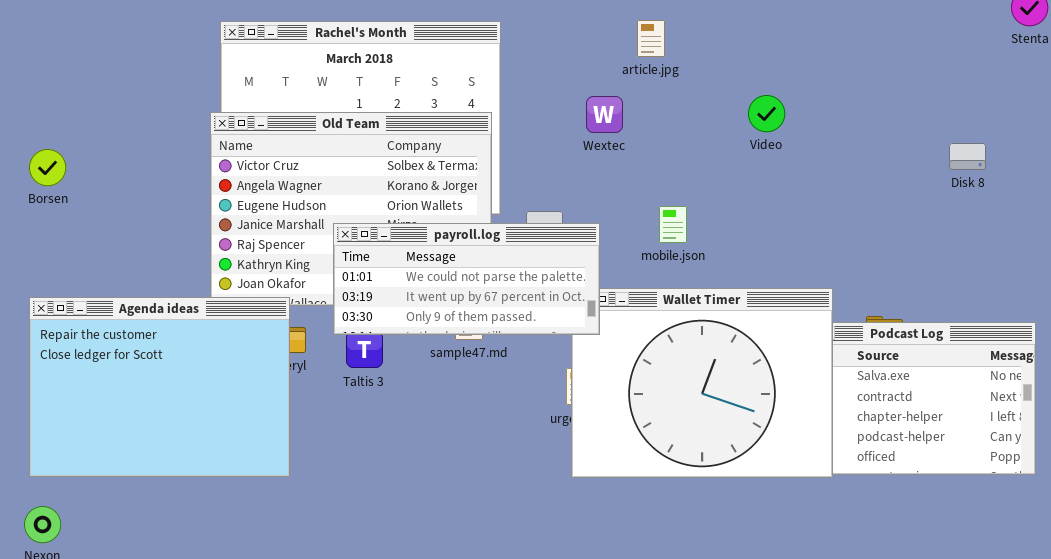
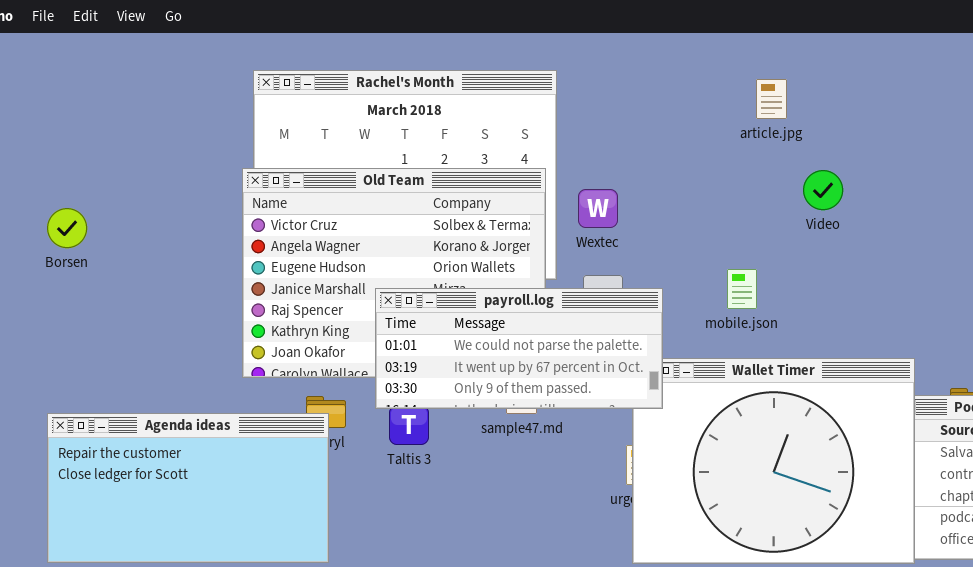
article.jpg: [637,20,665,57] -> [756,79,787,119], moved
Video: [748,95,785,132] -> [803,170,843,210], moved
Wextec: [586,96,623,133] -> [578,189,618,228], moved
Agenda ideas: [29,297,290,477] -> [47,413,329,563], resized

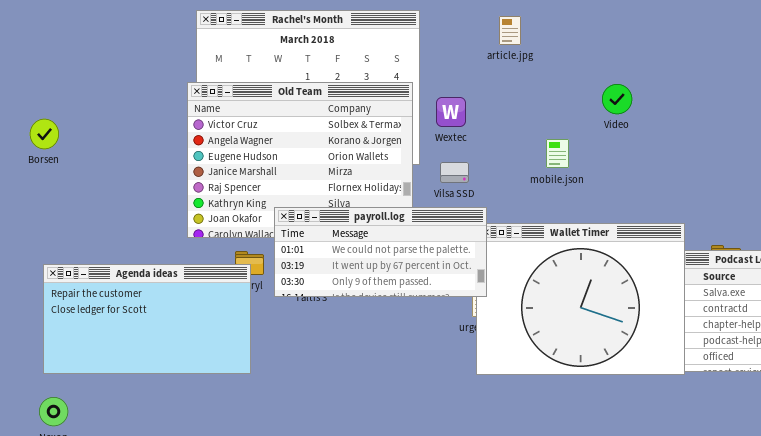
article.jpg: [756,79,787,119] -> [499,16,521,45], moved
Borsen: [47,208,87,248] -> [30,119,59,149], moved
mobile.json: [727,269,757,309] -> [546,139,569,168], moved
payroll.log: [375,288,663,409] -> [274,207,487,297], moved

